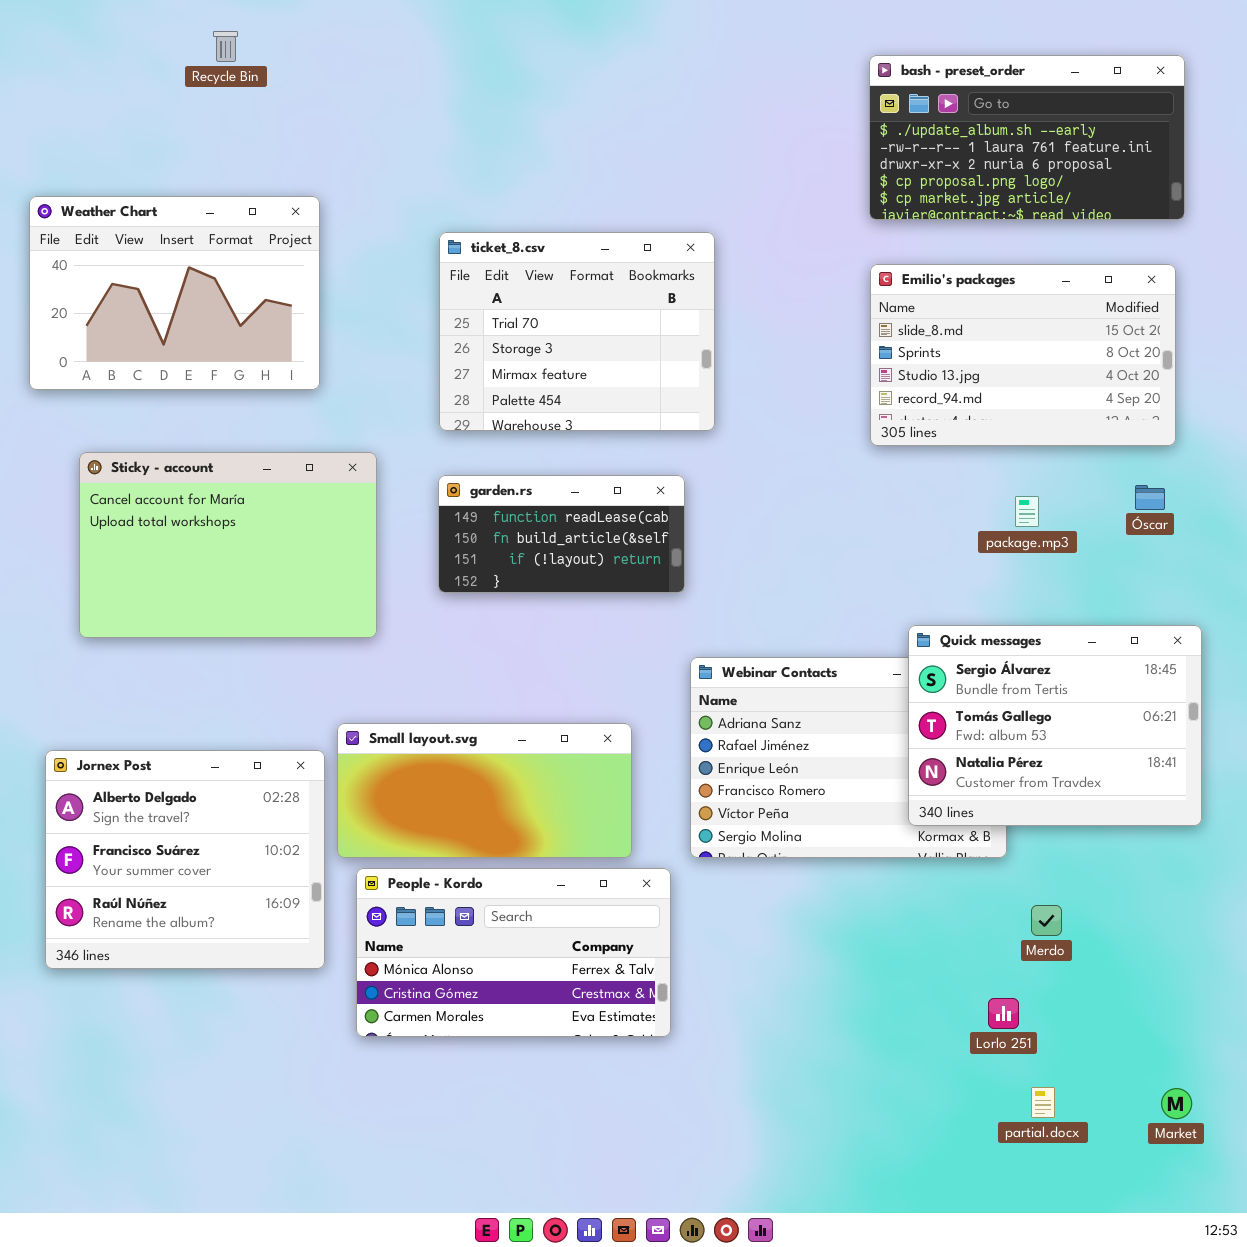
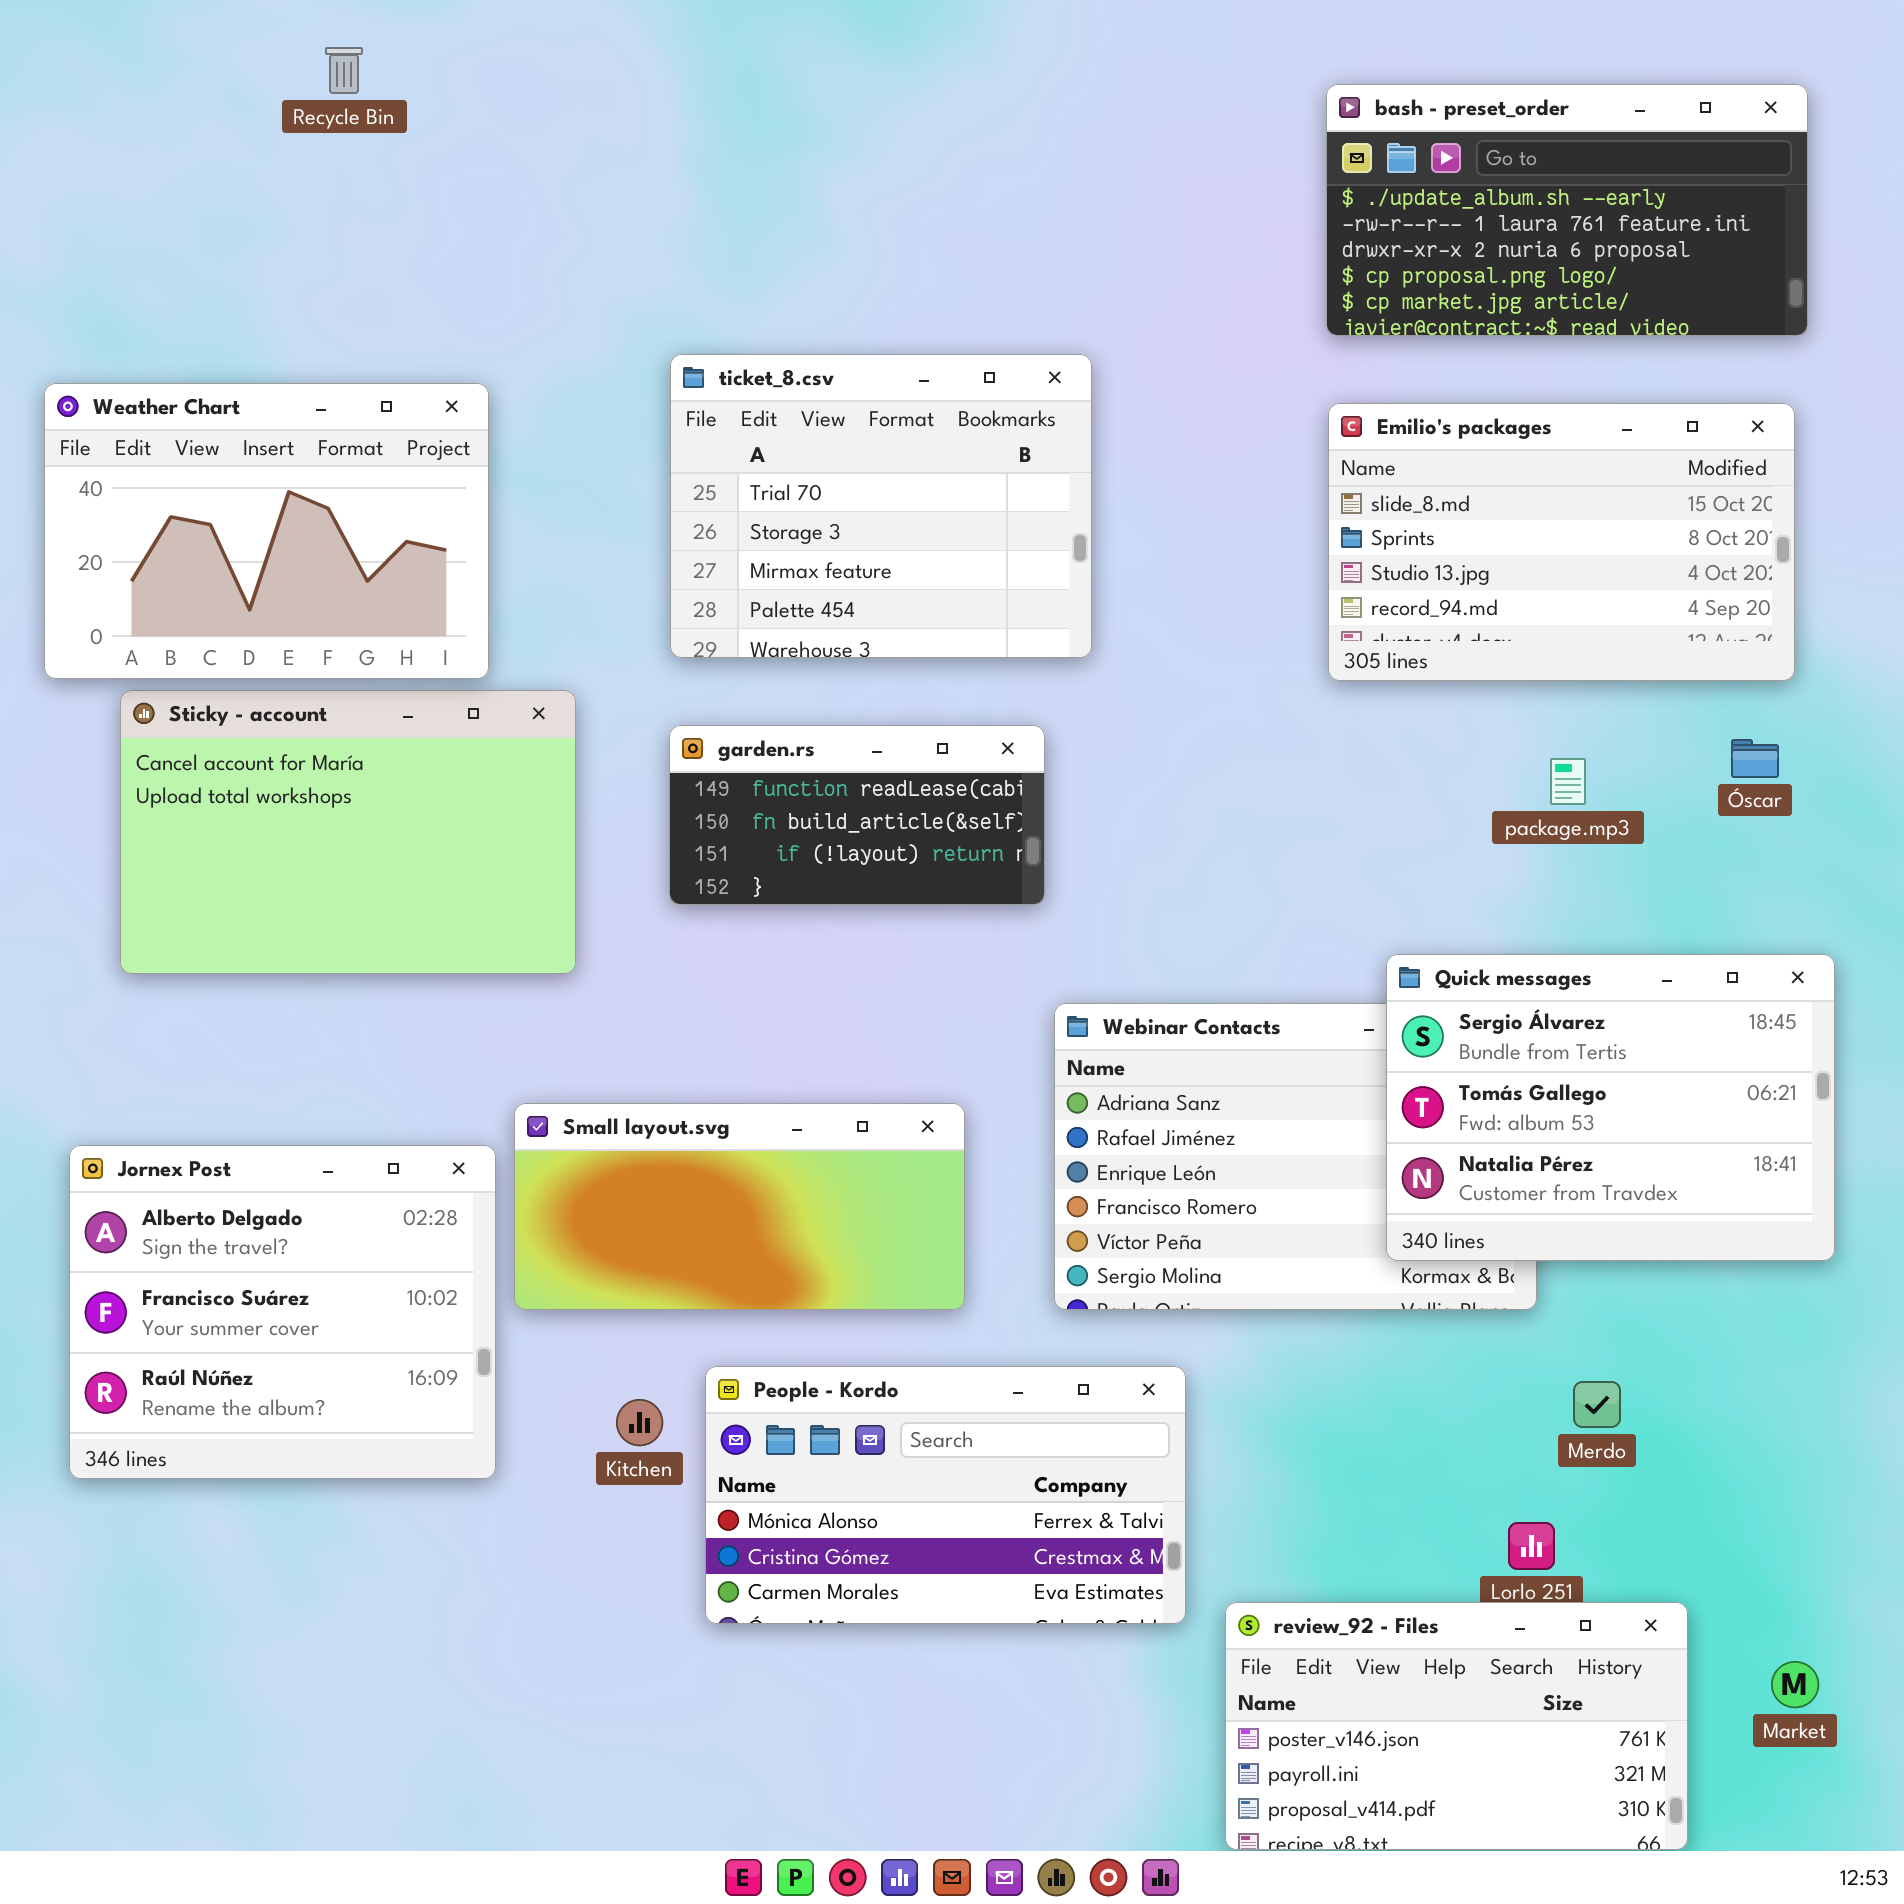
Weather Chart: [29,196,320,390] -> [44,383,489,679], moved
People - Kordo: [356,868,671,1037] -> [705,1366,1186,1624], moved
review_92 - Files: none -> [1225,1602,1688,1850], opened

